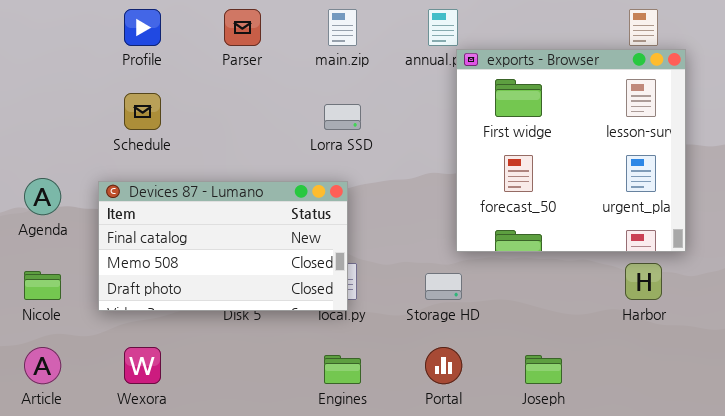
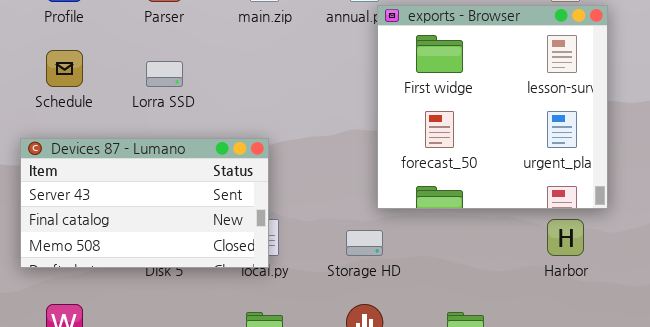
Lorra SSD: [324,104,361,130] -> [146,61,183,87], moved
Devices 87 - Lumano: [98,181,348,311] -> [20,138,269,268], scrolled up 1 row

